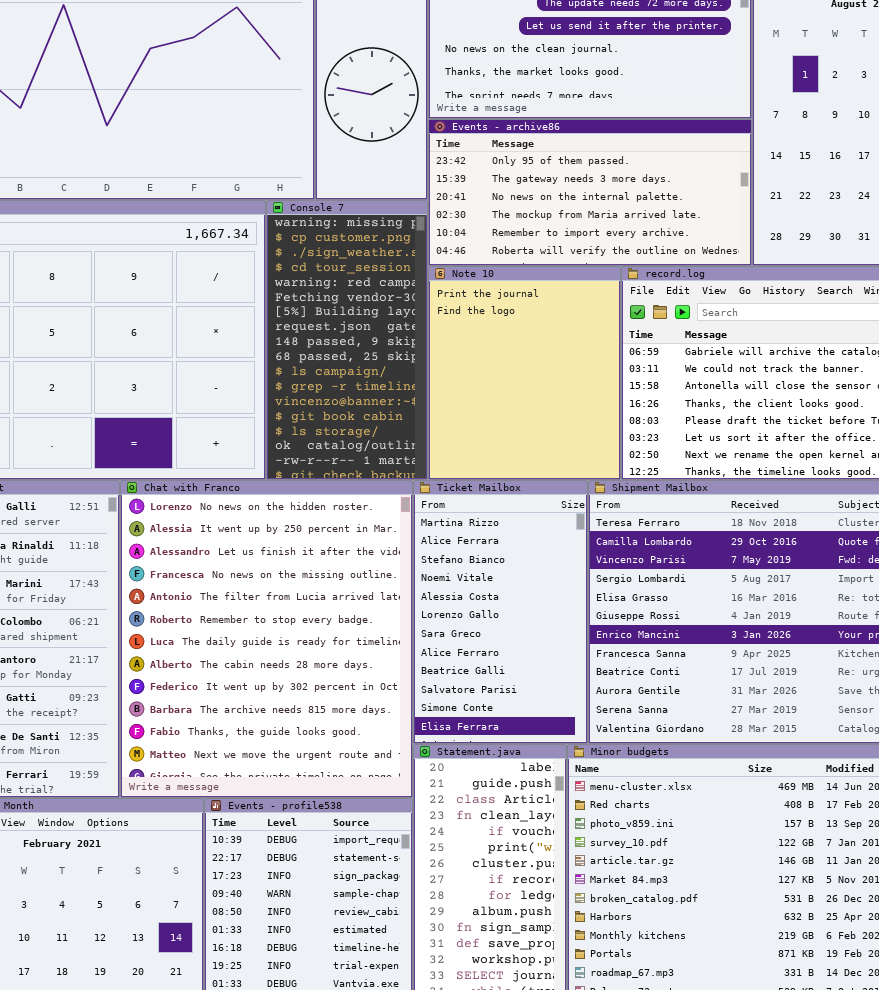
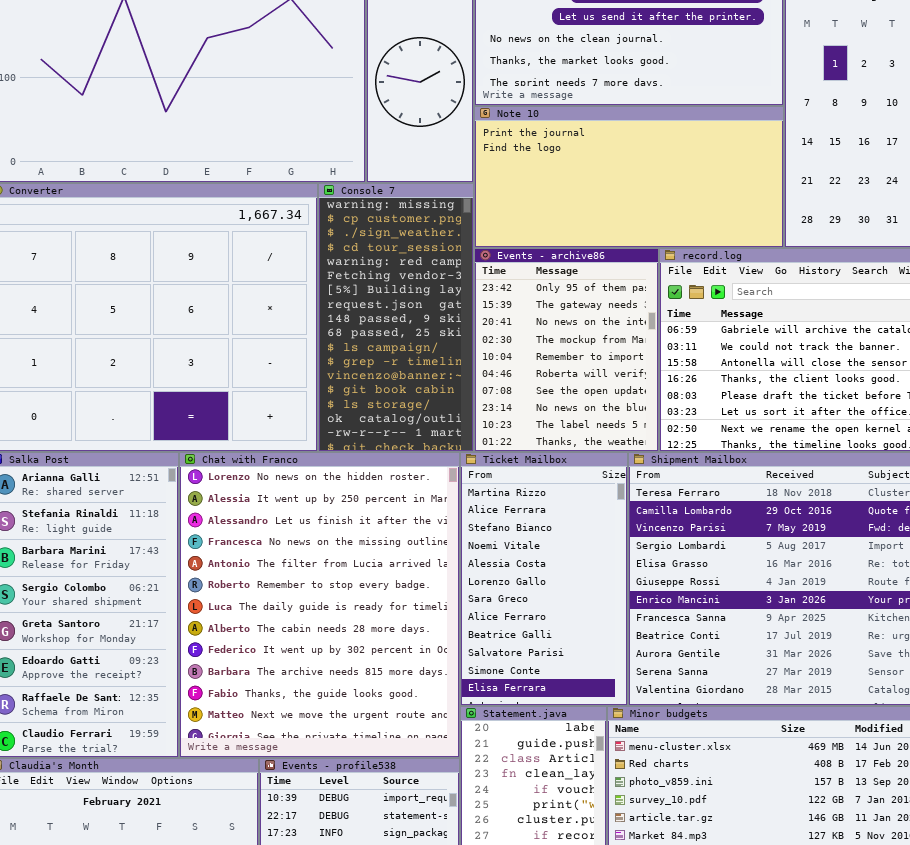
Events - archive86: [428,119,752,266] -> [474,248,659,452], moved, resized
Note 10: [428,266,621,480] -> [474,106,784,248], moved, resized

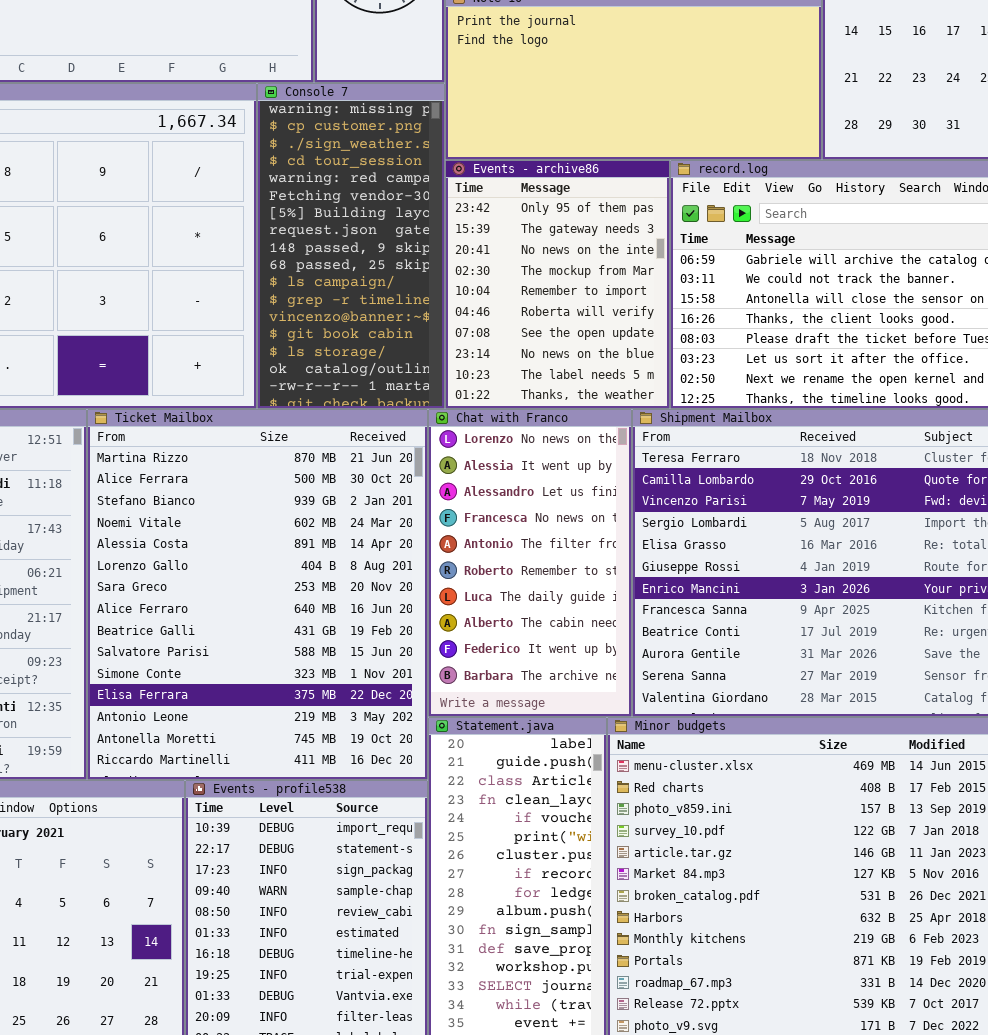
Chat with Franco: [179,452,460,758] -> [428,409,632,717], moved, resized
Ticket Mailbox: [460,452,628,706] -> [87,409,428,780], moved, resized

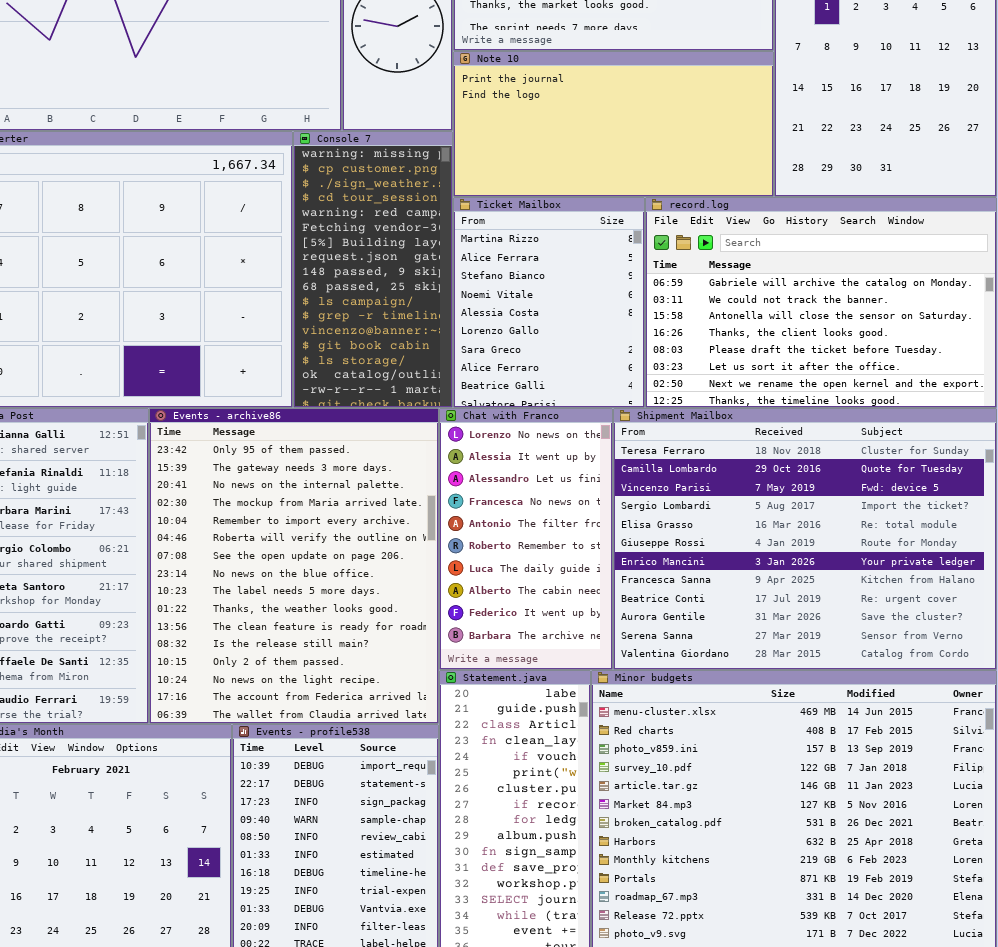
Events - archive86: [445,160,670,409] -> [149,408,439,724], moved, resized
Ticket Mailbox: [87,409,428,780] -> [453,197,645,408], moved, resized

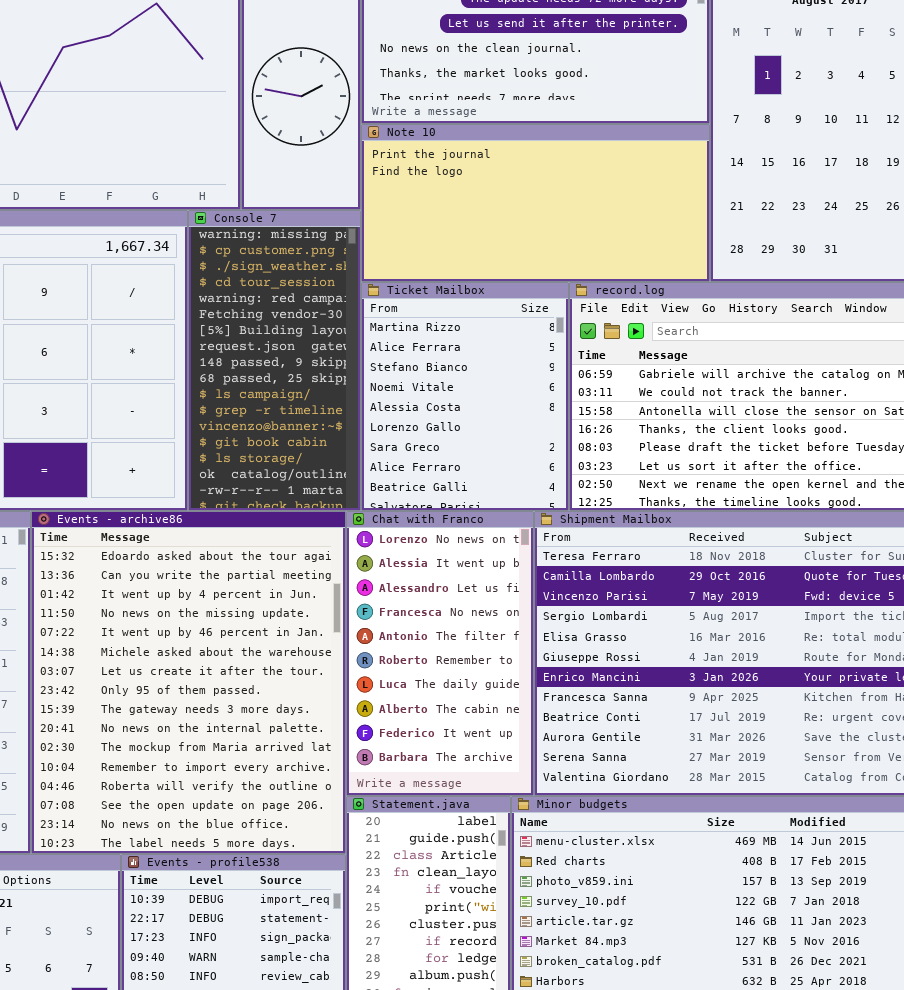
Events - archive86: [149,408,439,724] -> [31,511,346,854], scrolled up 7 rows

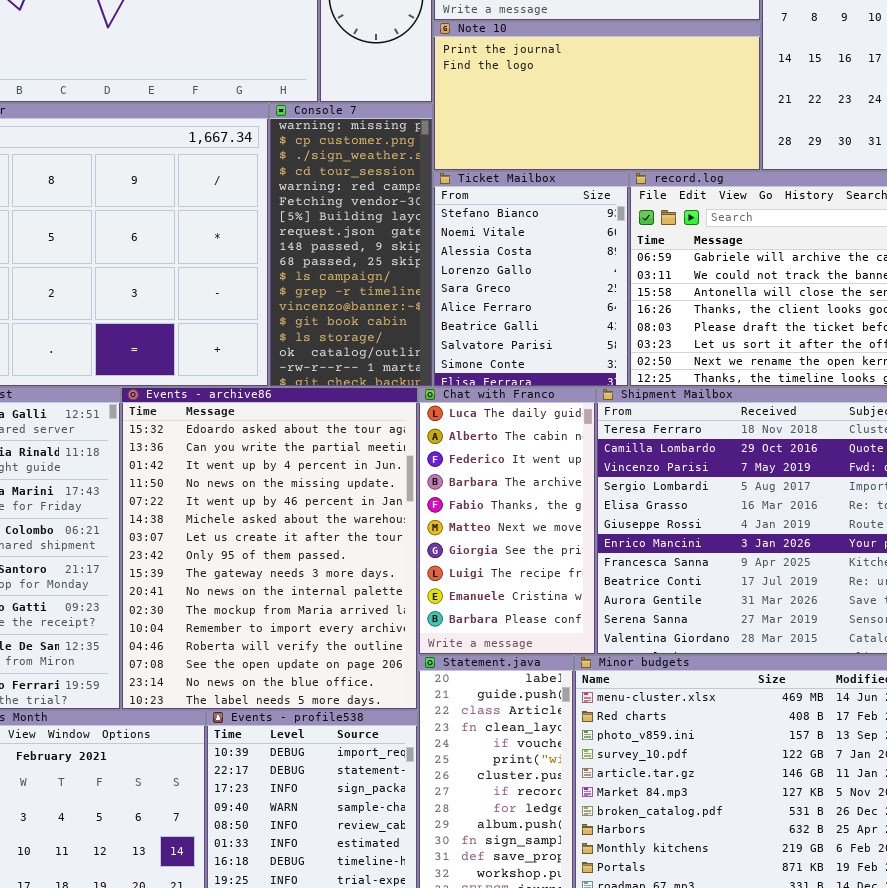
Ticket Mailbox: [361,282,569,511] -> [433,171,629,387], scrolled down 2 rows
Chat with Franco: [346,511,534,796] -> [418,387,596,655], scrolled down 6 rows

